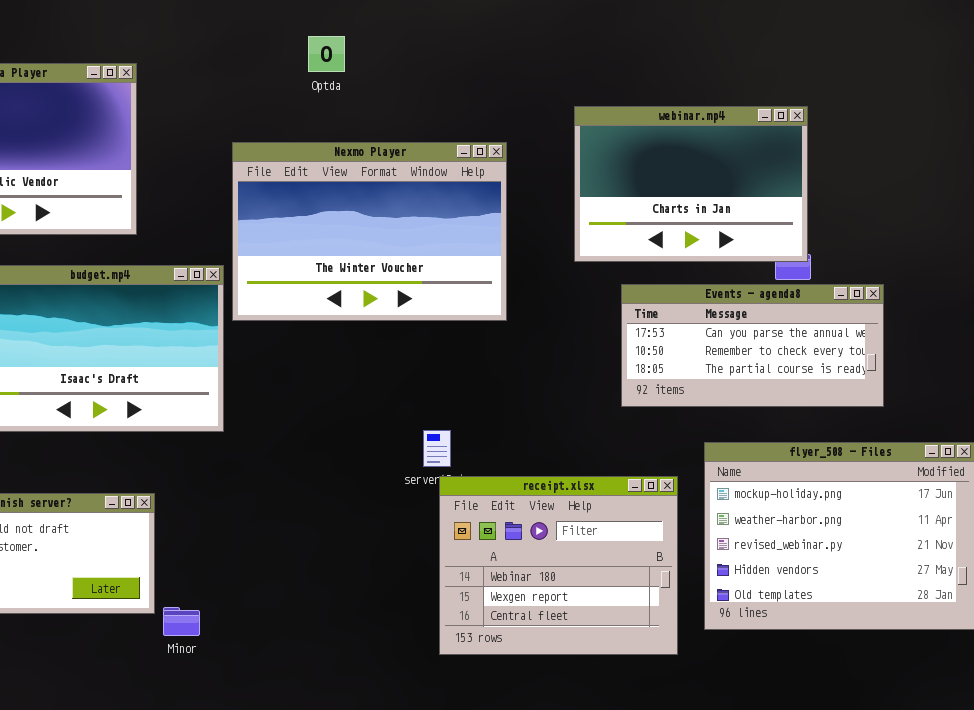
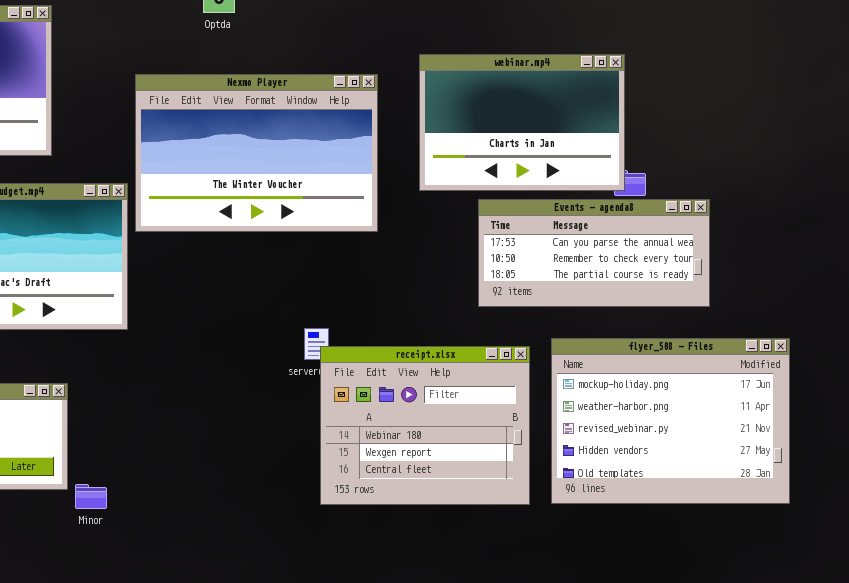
webinar.mp4: [574,106,808,262] -> [419,54,625,191], moved
receipt.xlsx: [439,476,678,655] -> [320,346,530,505], moved

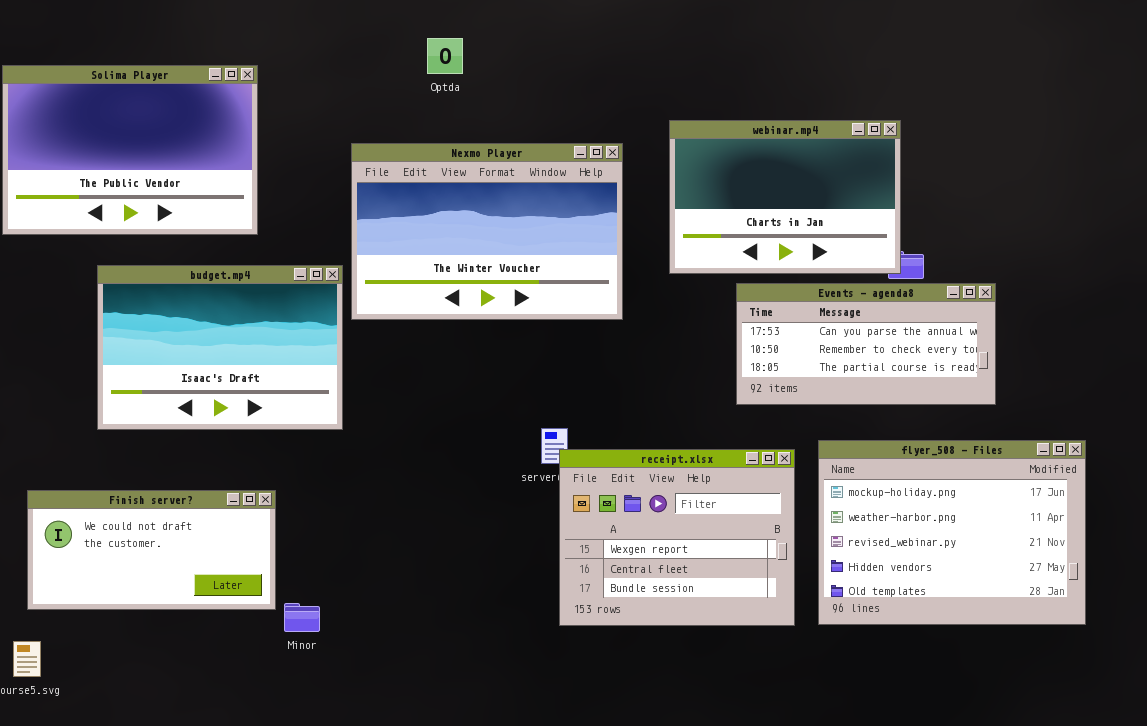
receipt.xlsx: [320,346,530,505] -> [559,449,795,626], scrolled down 1 row

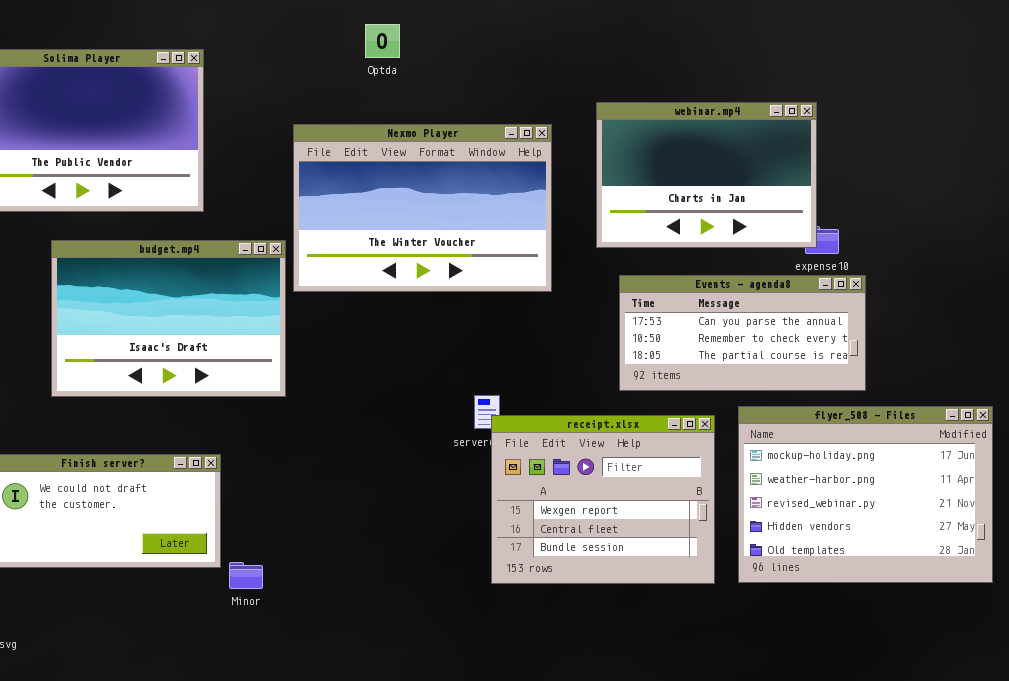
Events - agenda8: [736,283,996,405] -> [619,275,866,391], moved

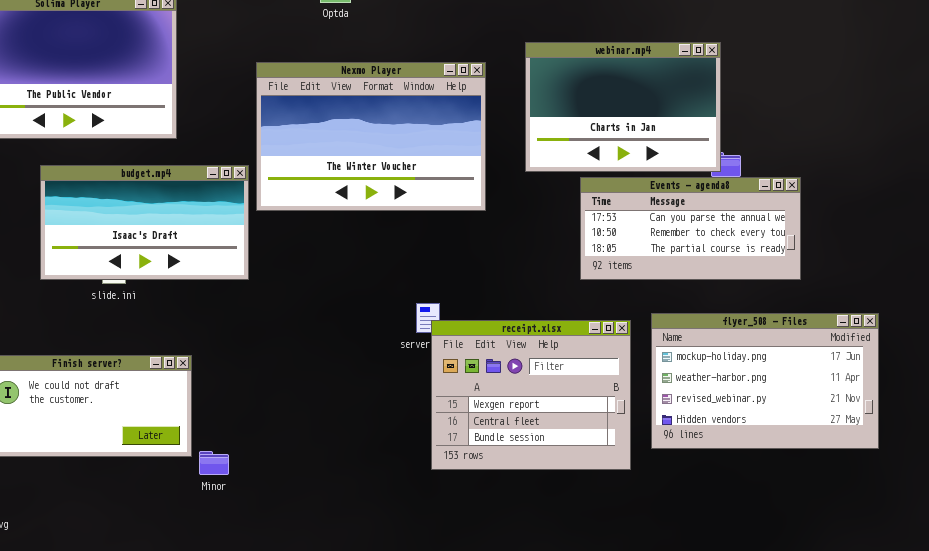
budget.mp4: [51,240,286,397] -> [40,165,249,280], resized
Events - agenda8: [619,275,866,391] -> [580,177,801,280], moved
flyer_508 - Files: [738,406,993,583] -> [651,313,879,449], resized

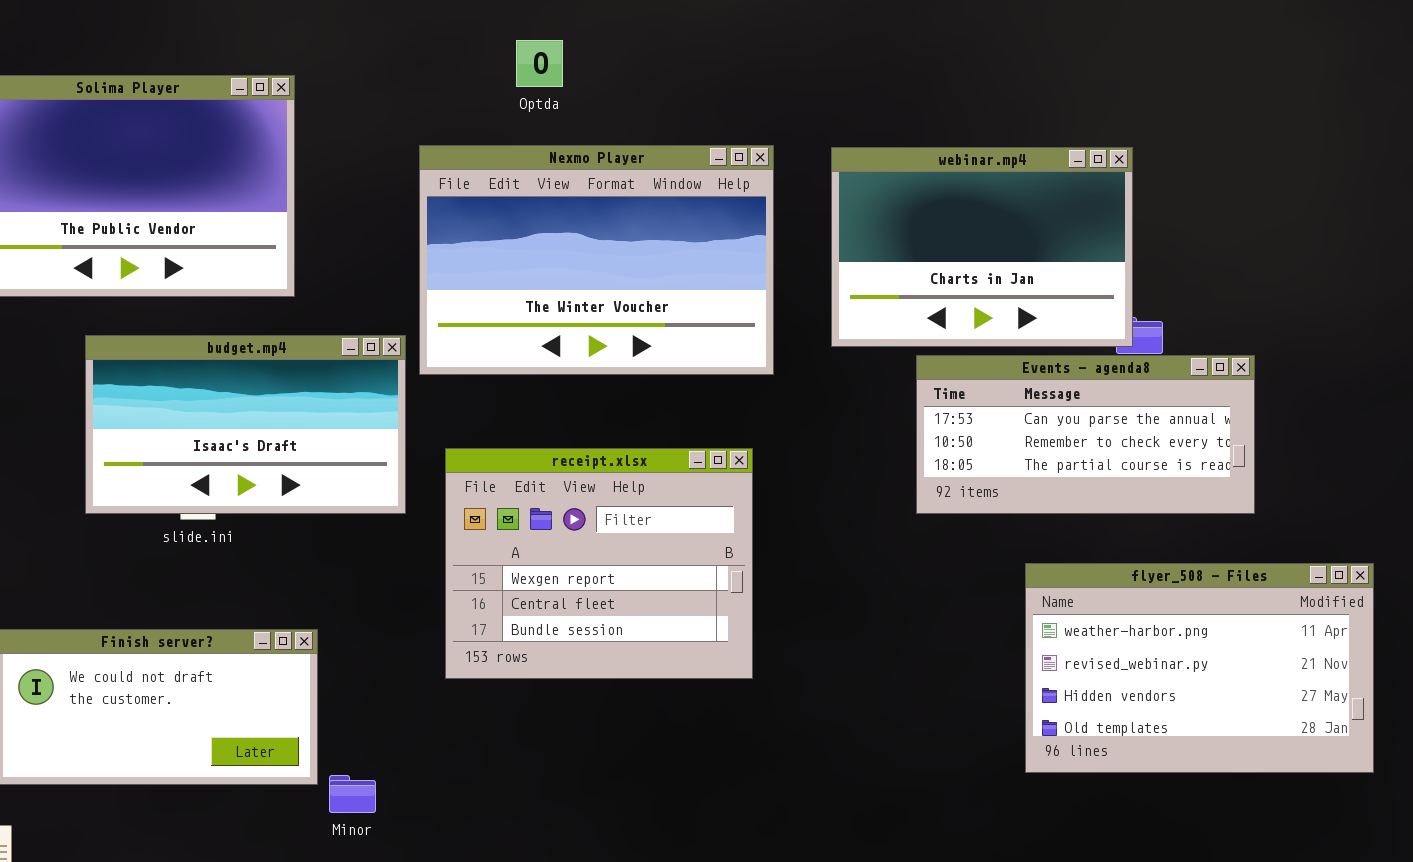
Nexmo Player: [256,62,486,211] -> [419,145,774,375], moved
flyer_508 - Files: [651,313,879,449] -> [1025,563,1374,773], scrolled down 1 row
receipt.xlsx: [431,320,631,470] -> [445,448,753,679], moved

